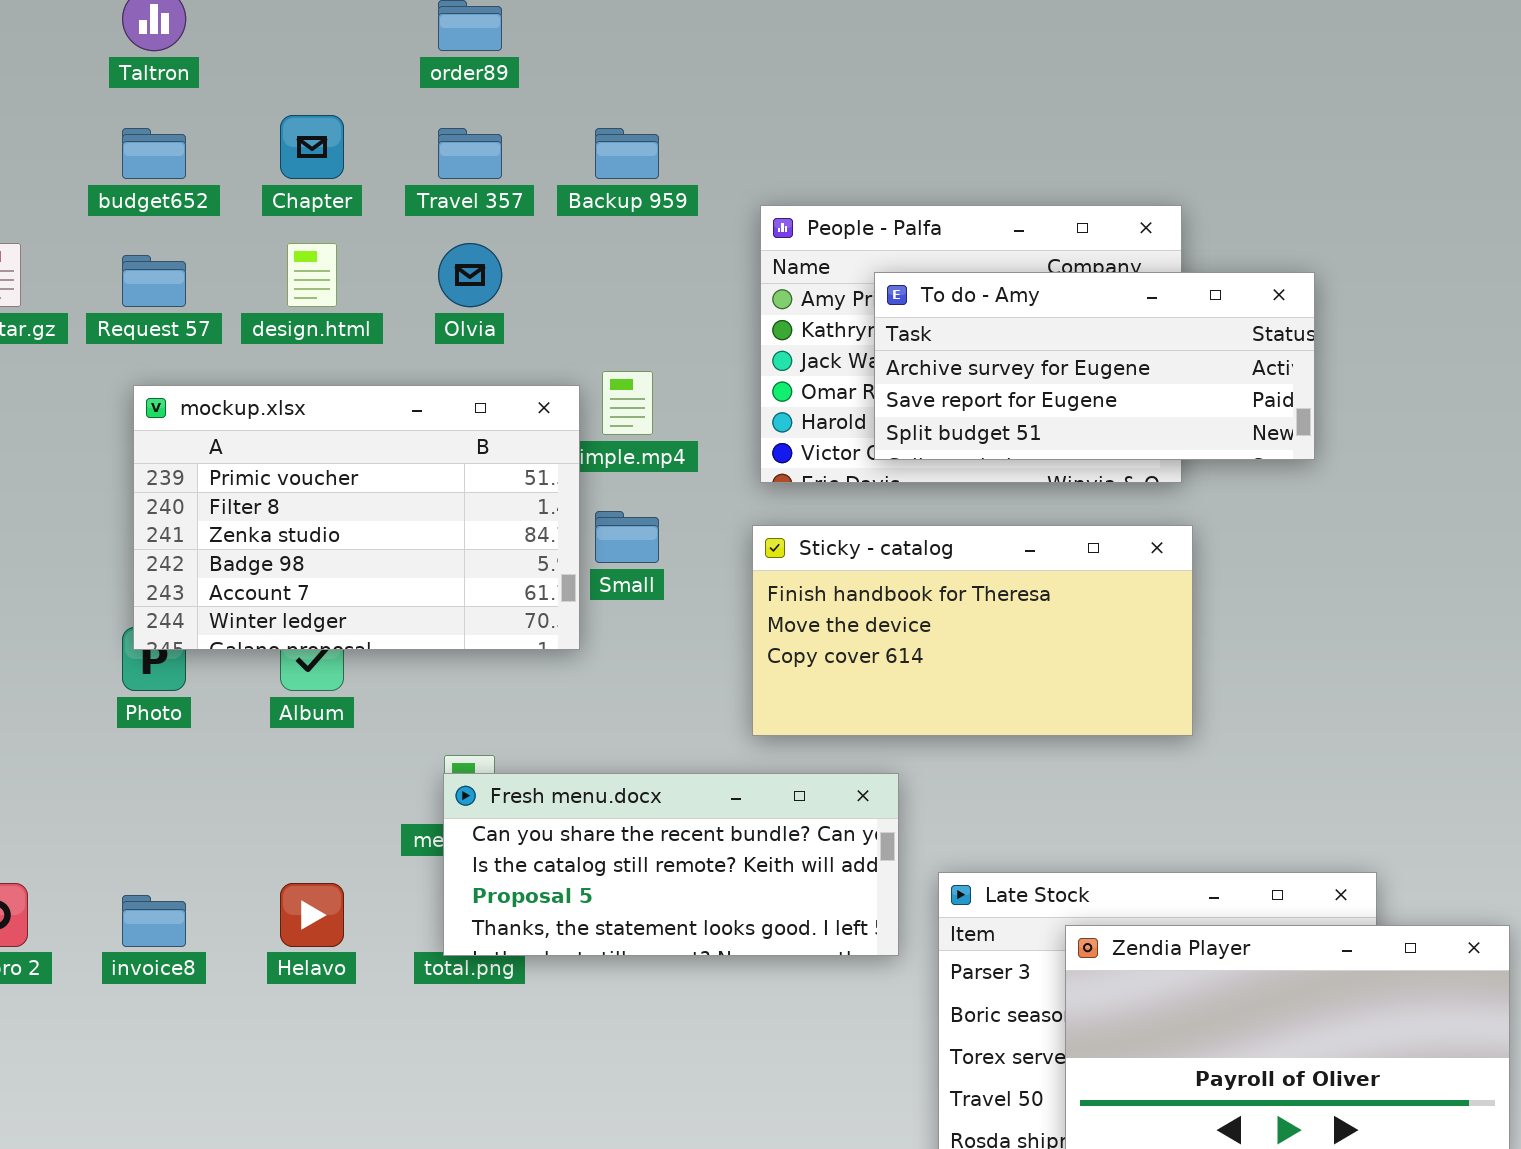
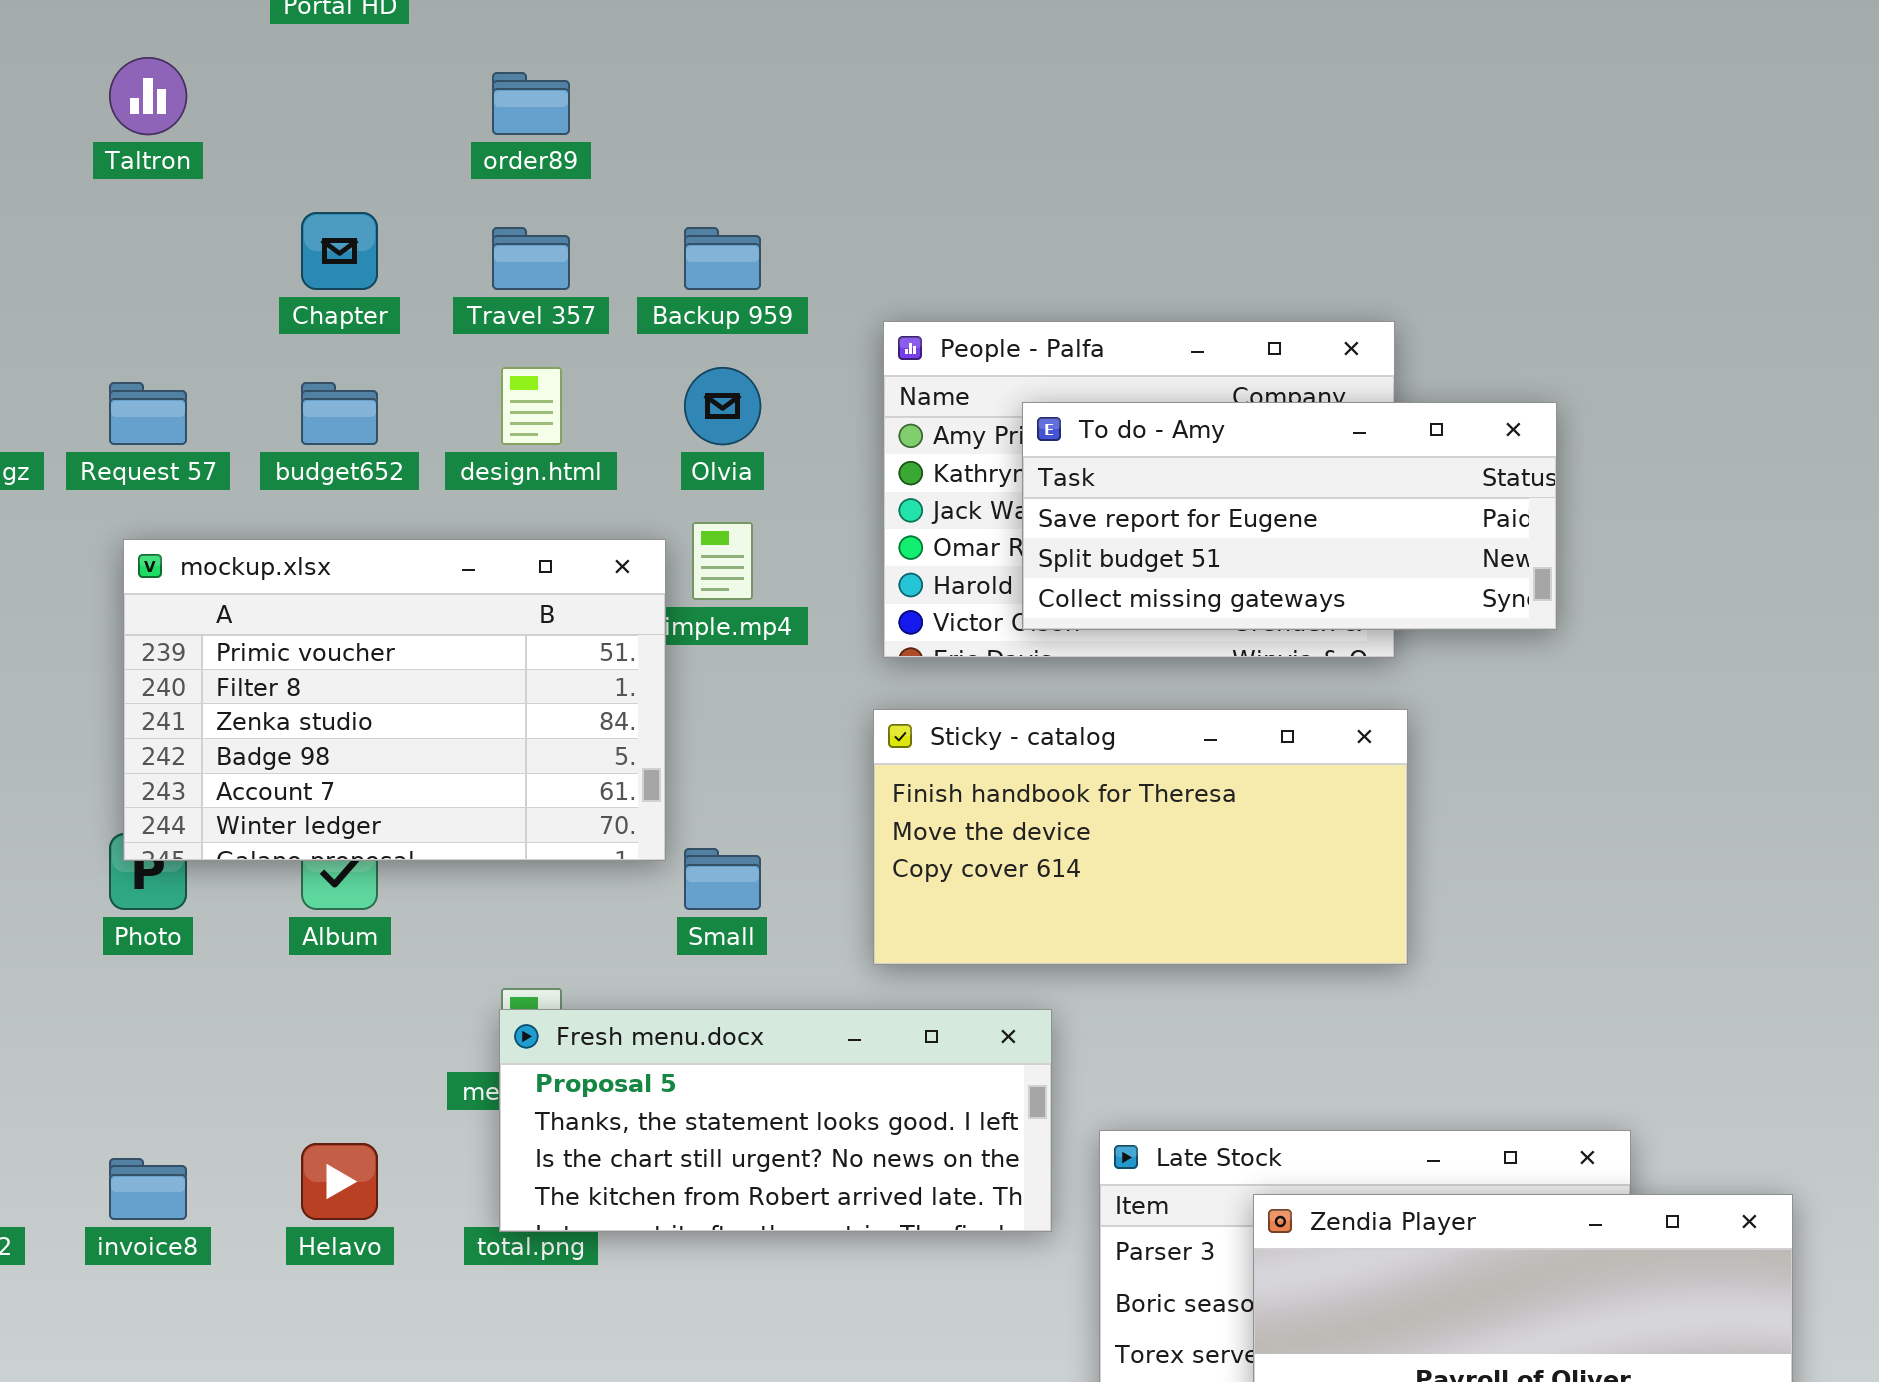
budget652: [122,128,186,179] -> [301,382,378,445], moved
design.html: [287,243,337,307] -> [501,367,562,445], moved
Olvia: [438,243,502,307] -> [684,367,761,445], moved
To do - Amy: [874,272,1315,460] -> [1022,402,1557,630], scrolled down 1 row
Small: [595,511,659,563] -> [684,848,761,910], moved
Fresh menu.docx: [443,773,899,956] -> [499,1009,1052,1232], scrolled down 2 rows

